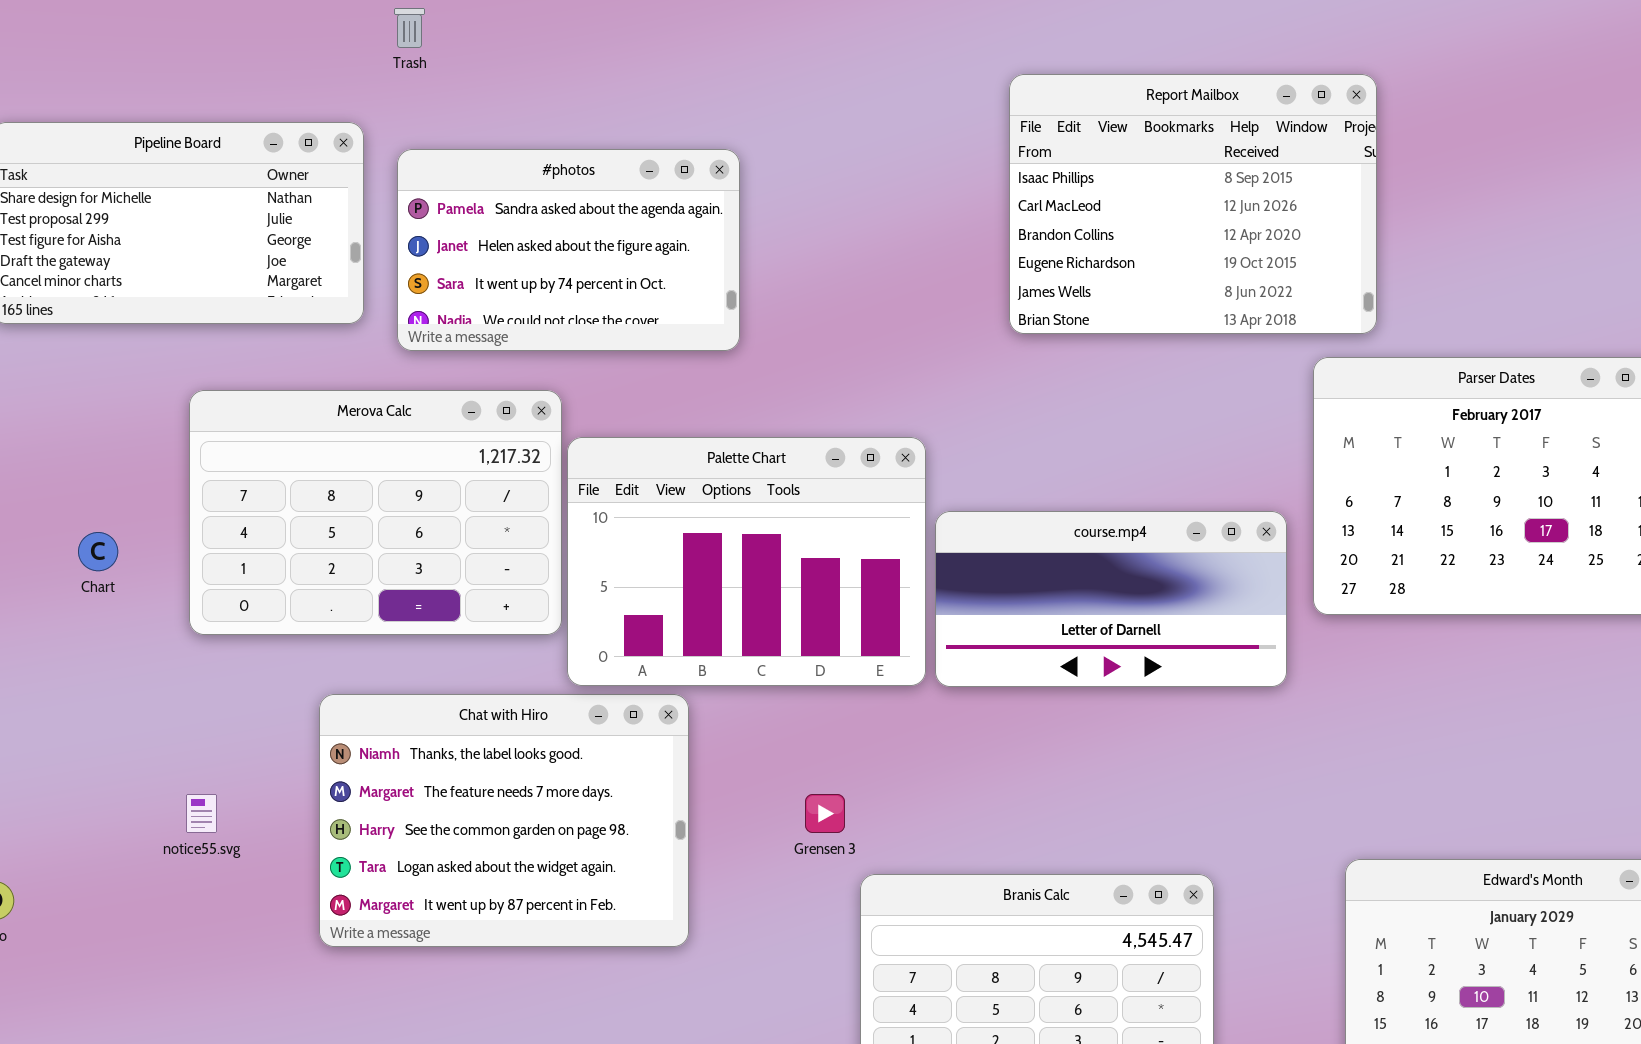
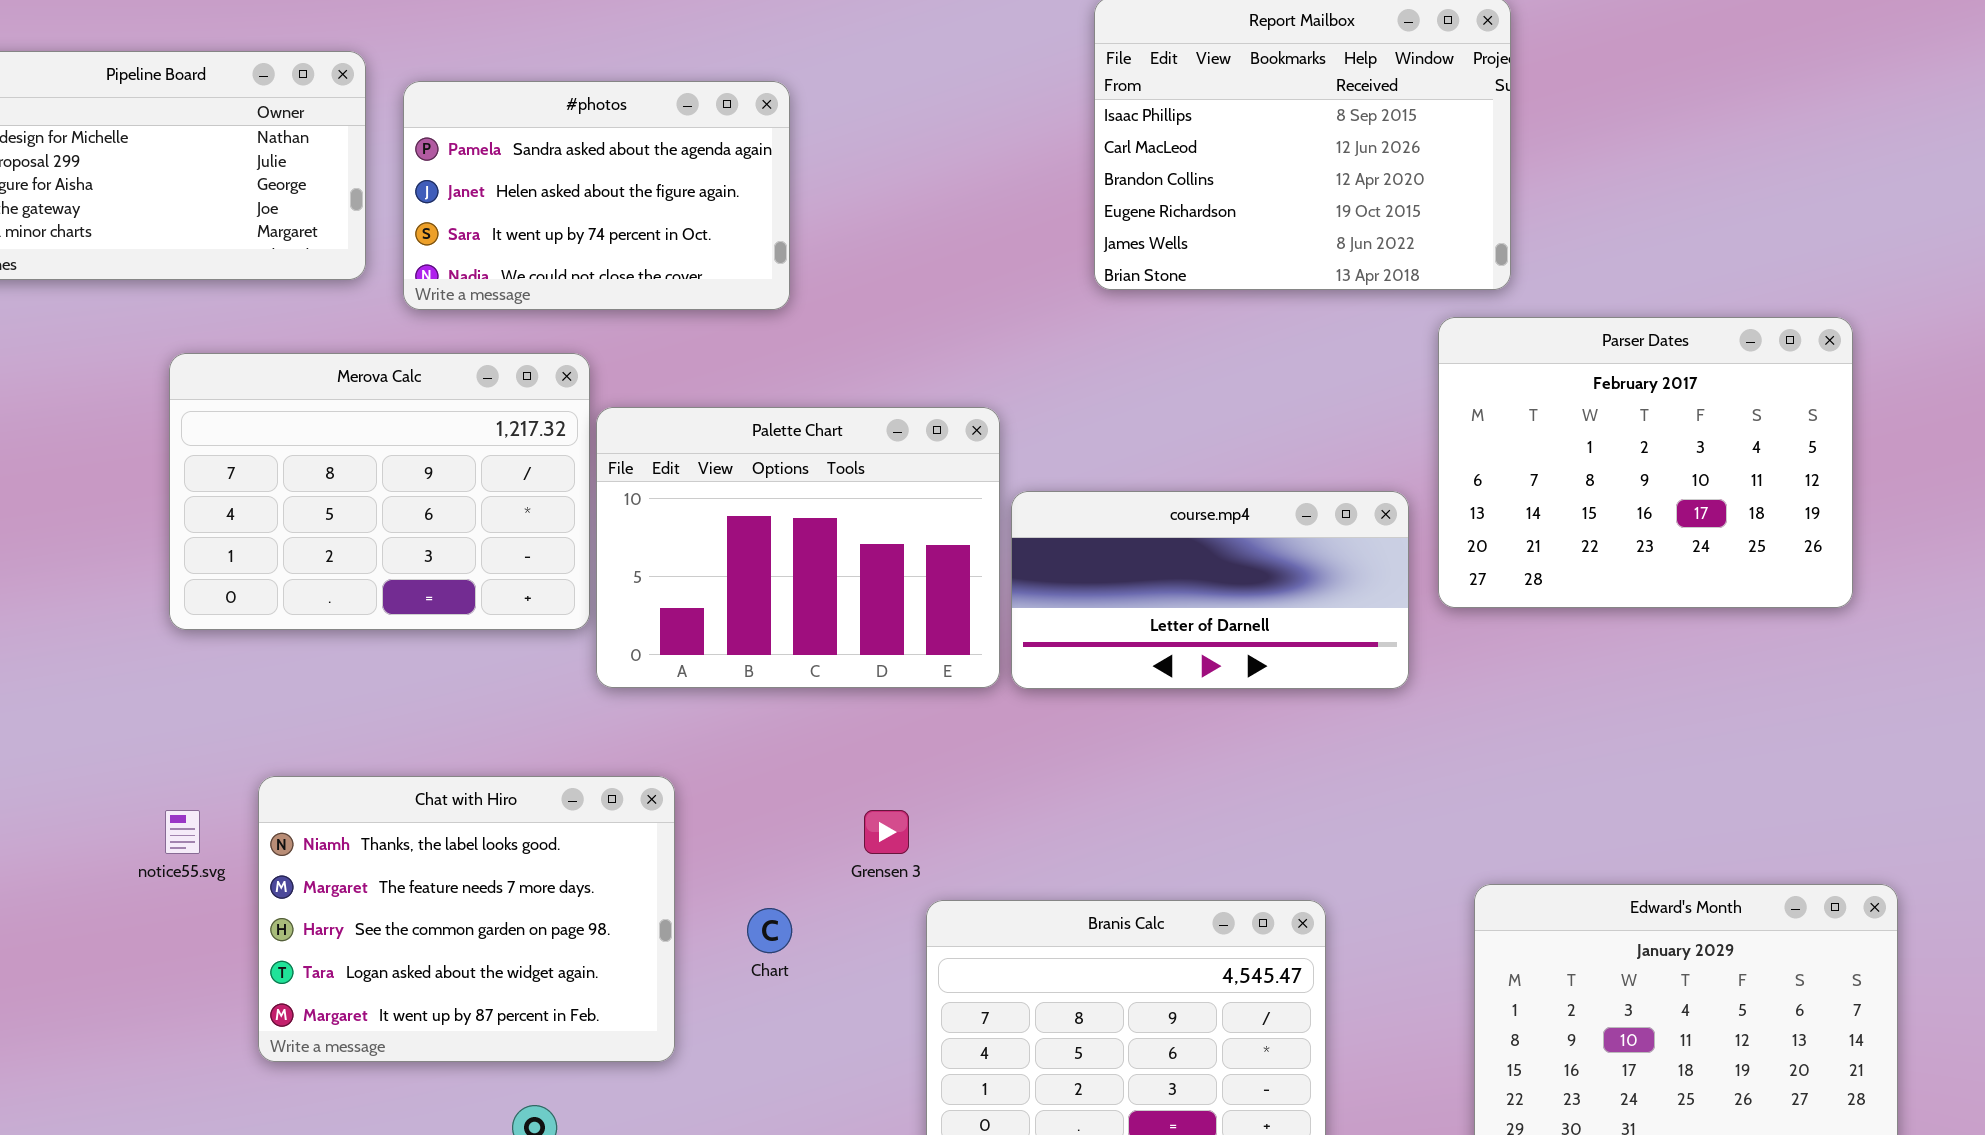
Chart: [78,532,118,571] -> [747,908,792,953], moved
Chat with Hiro: [319,694,689,947] -> [258,776,675,1062], moved

